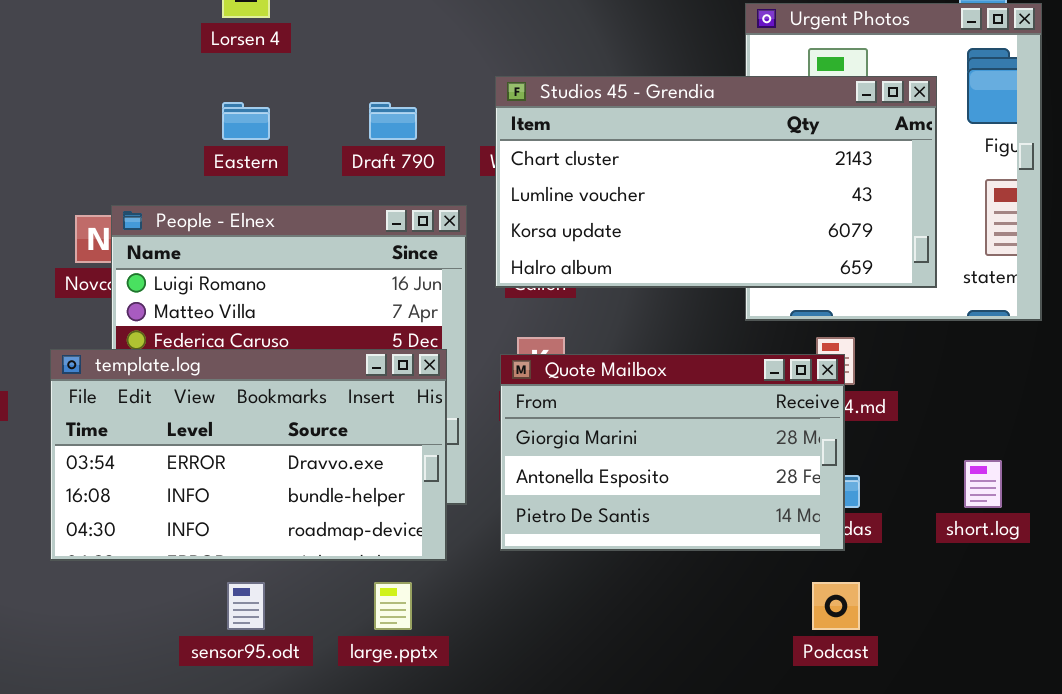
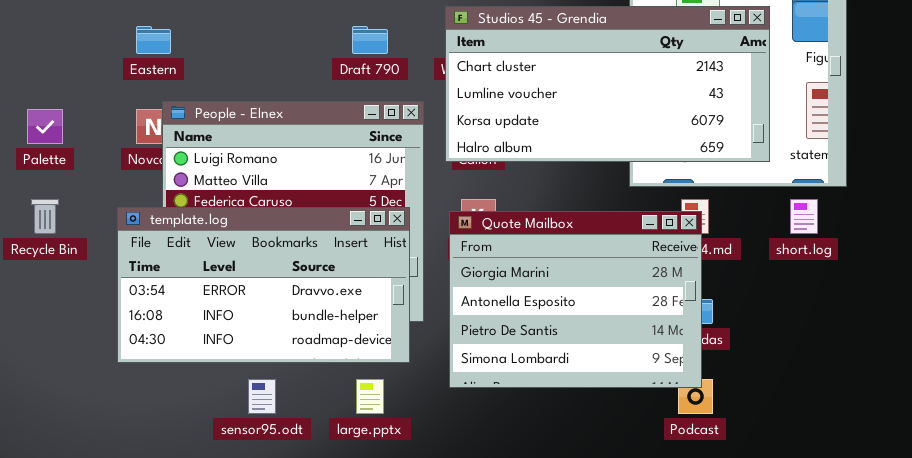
Eastern: [222,102,270,140] -> [136,26,171,54], moved
Quote Mailbox: [500,354,845,551] -> [449,211,702,388], resized
short.log: [964,460,1002,508] -> [790,199,818,234], moved

